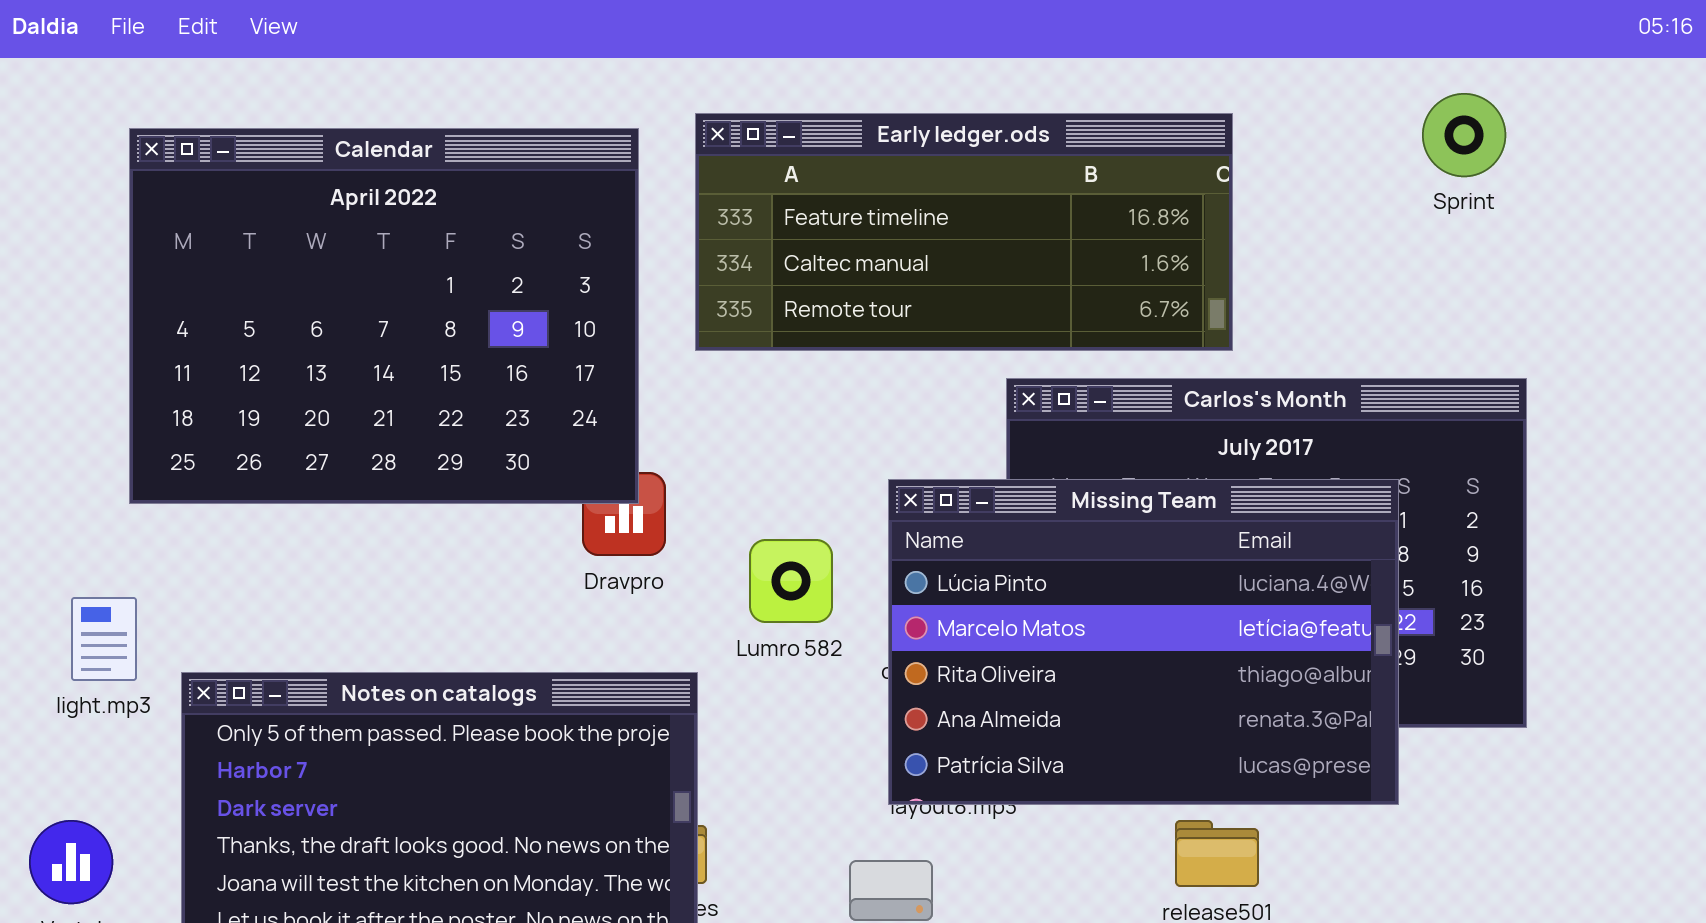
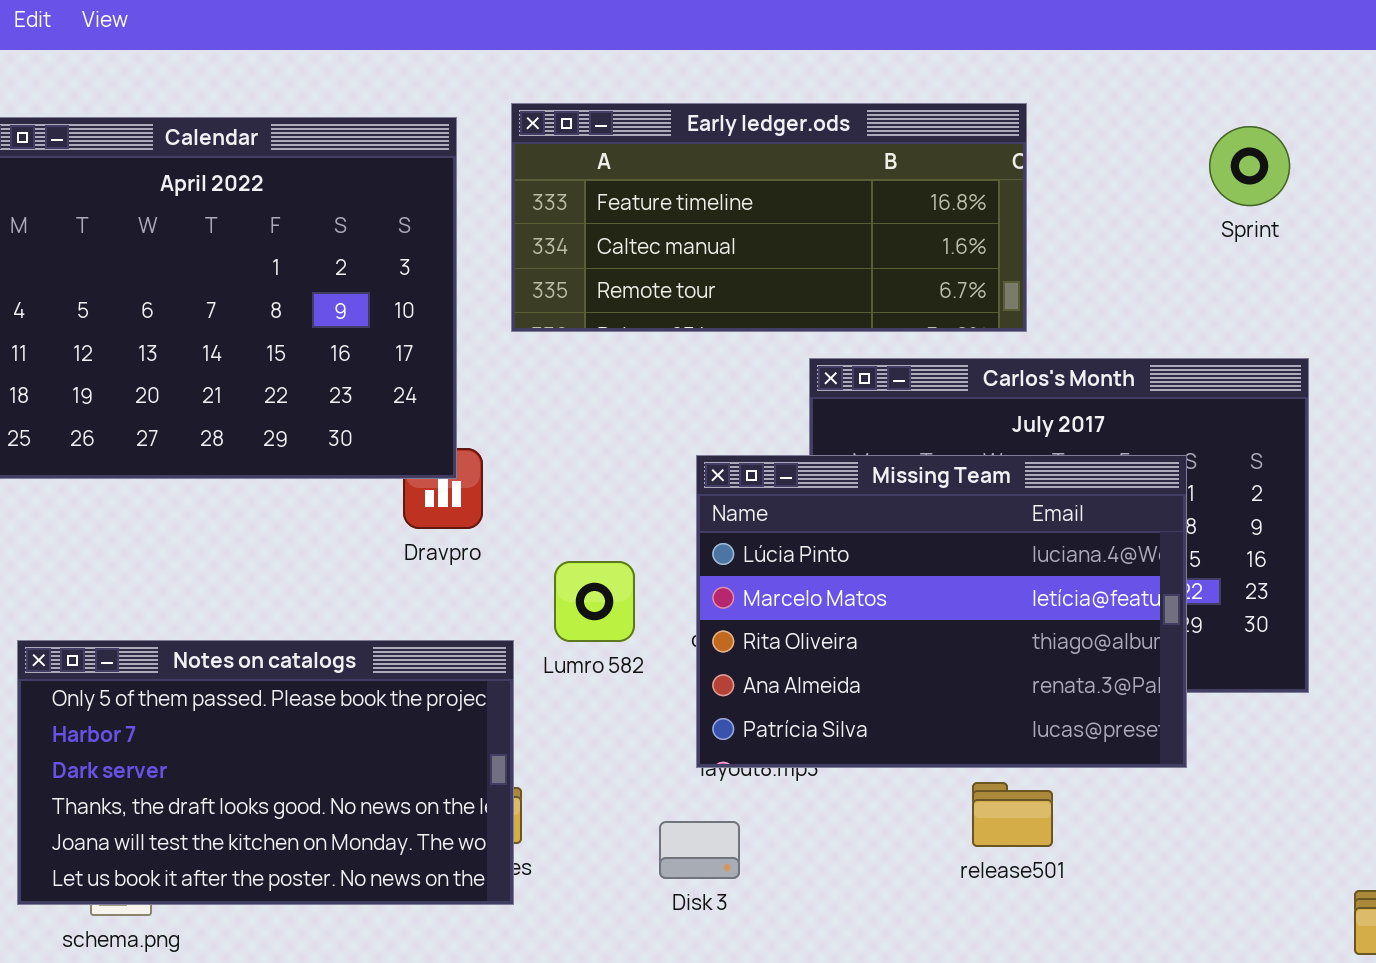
Sprint: [1422,93,1506,177] -> [1209,126,1290,206], moved
Lumro 582: [749,539,833,623] -> [554,561,635,642], moved

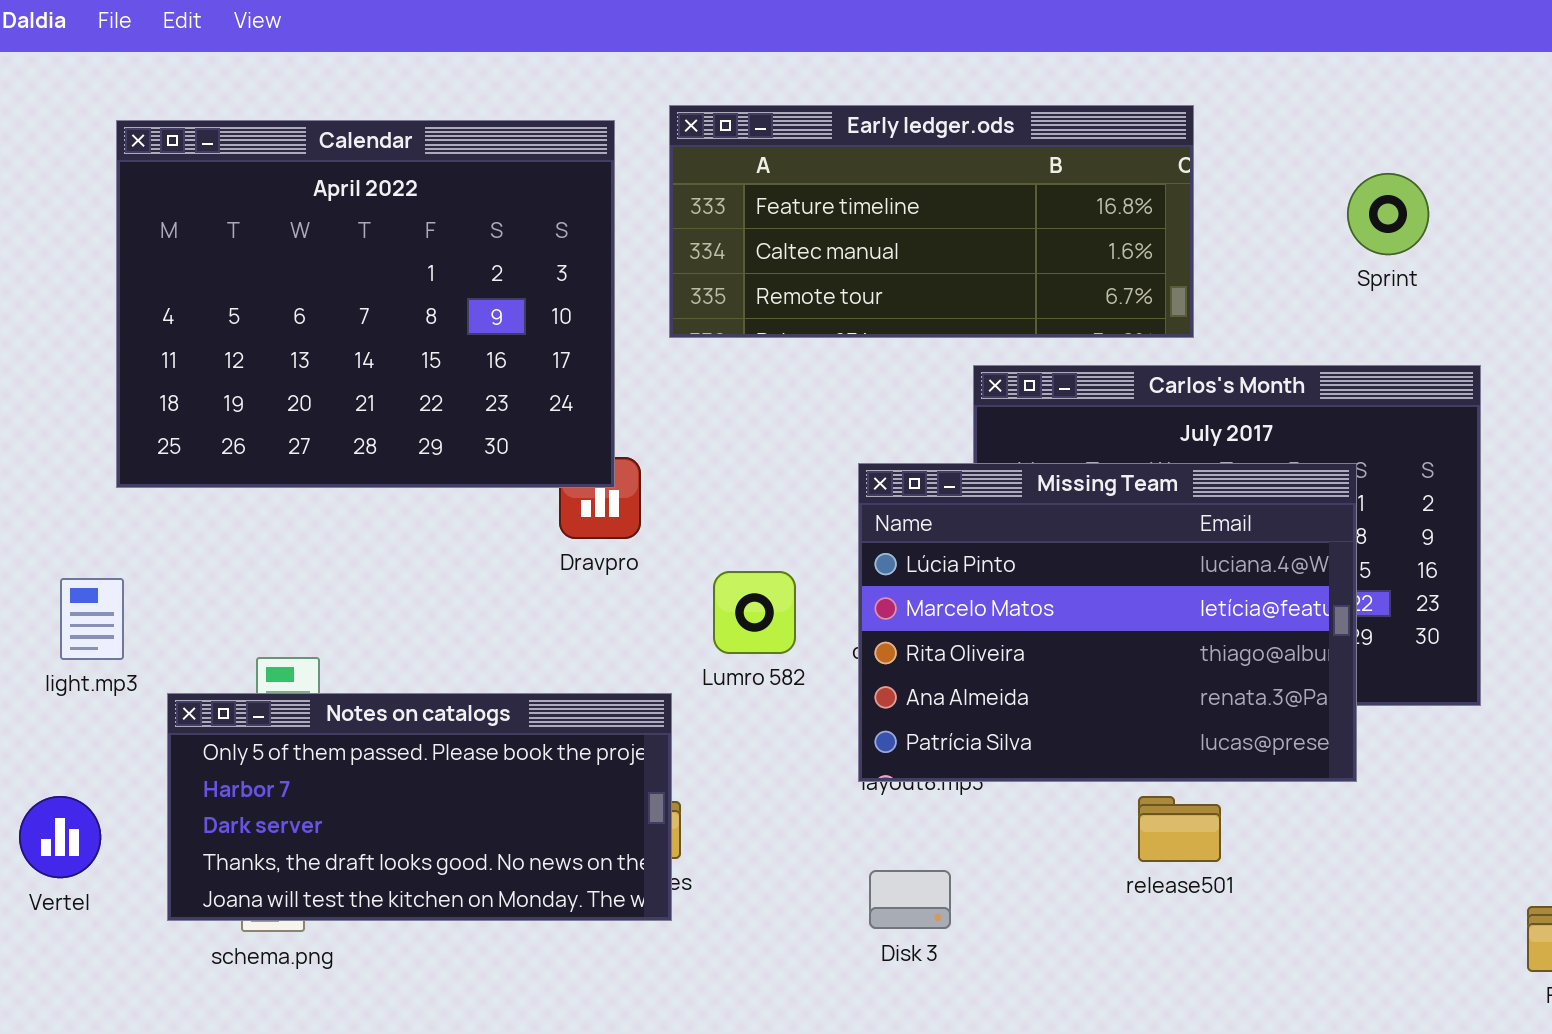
Sprint: [1209,126,1290,206] -> [1347,173,1429,255], moved
Notes on catalogs: [17,640,514,905] -> [167,693,672,921], resized
Disk 3: [659,821,740,879] -> [869,870,951,929], moved

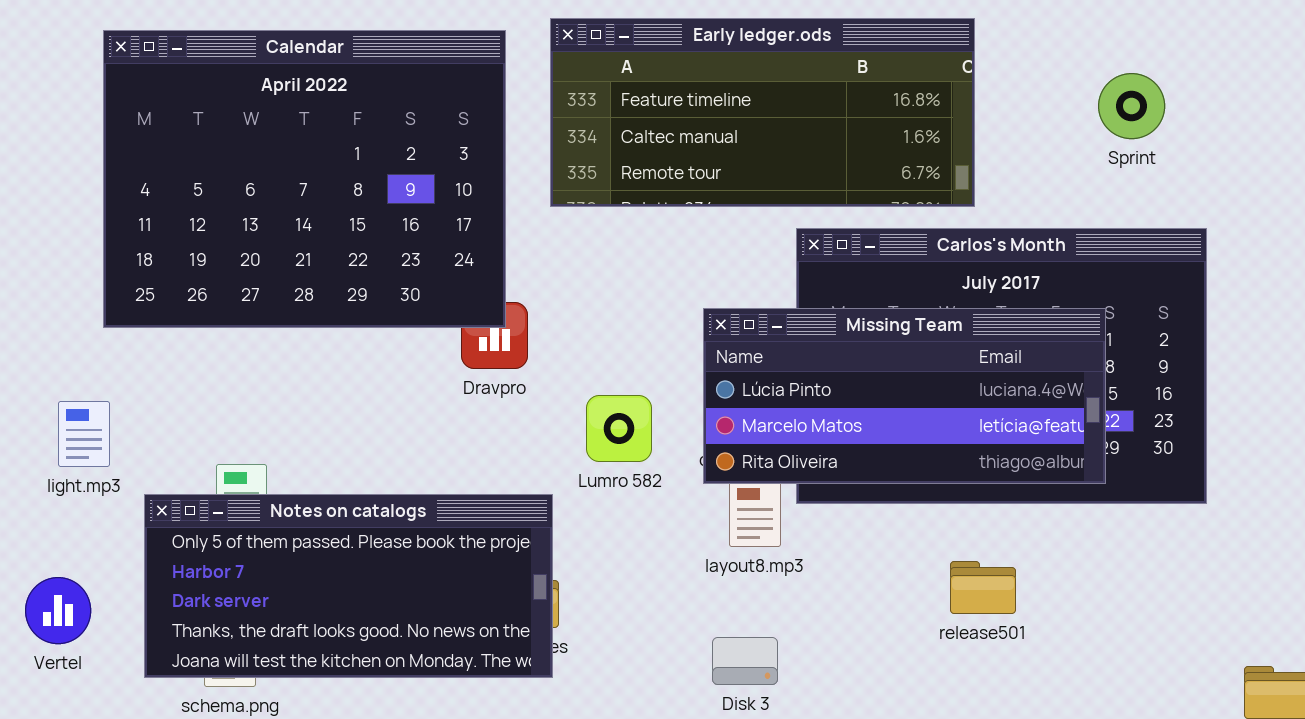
Missing Team: [858,463,1357,782] -> [703,308,1106,484], resized
release501: [1138,796,1221,862] -> [950,561,1016,614], moved

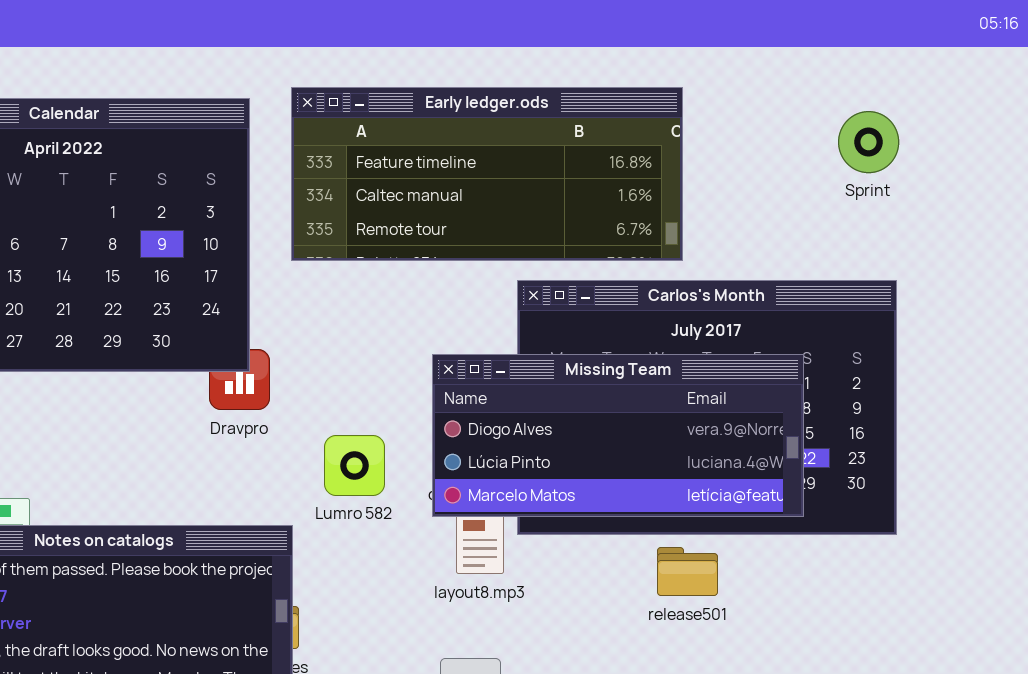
Sprint: [1098,73,1165,139] -> [838,111,899,173], moved
Missing Team: [703,308,1106,484] -> [432,354,804,517], scrolled up 1 row
release501: [950,561,1016,614] -> [657,547,718,596], moved

